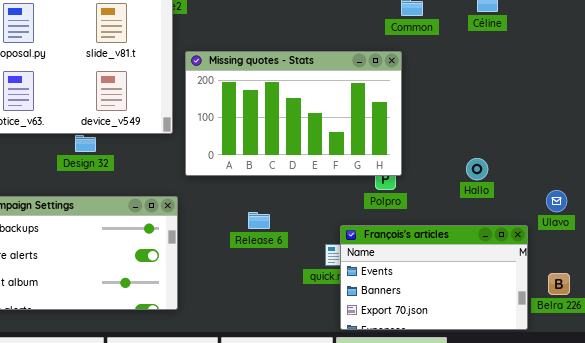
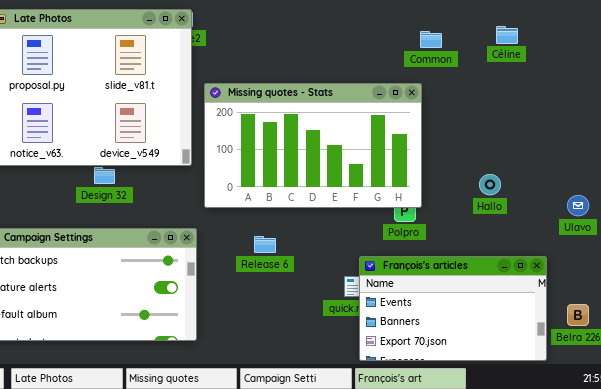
Hallo: [466,158,488,180] -> [479,174,501,195], moved
Ulavo: [546,190,567,212] -> [567,195,589,216], moved
Release 6: [248,212,270,229] -> [254,236,276,253], moved

